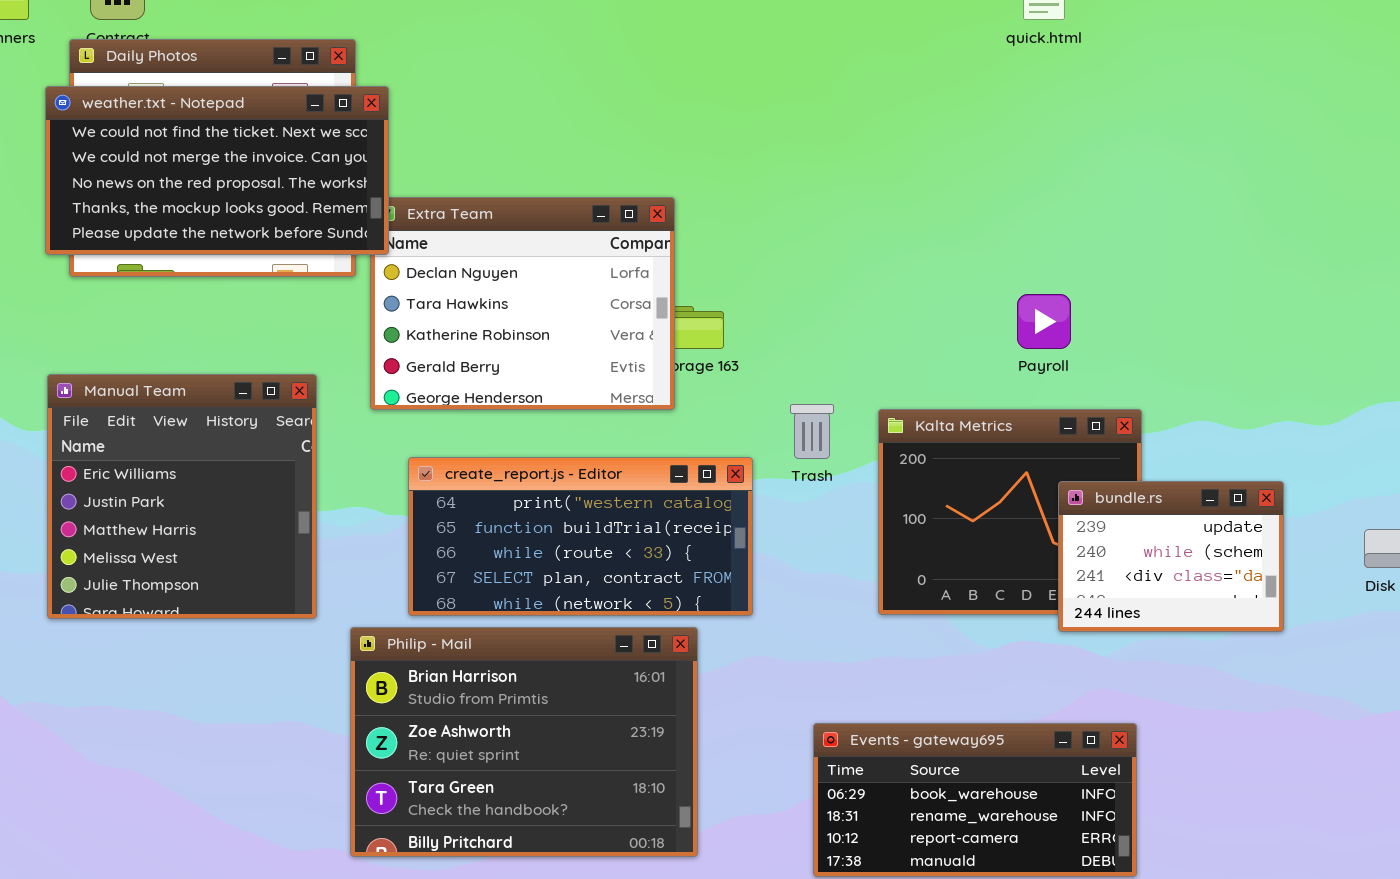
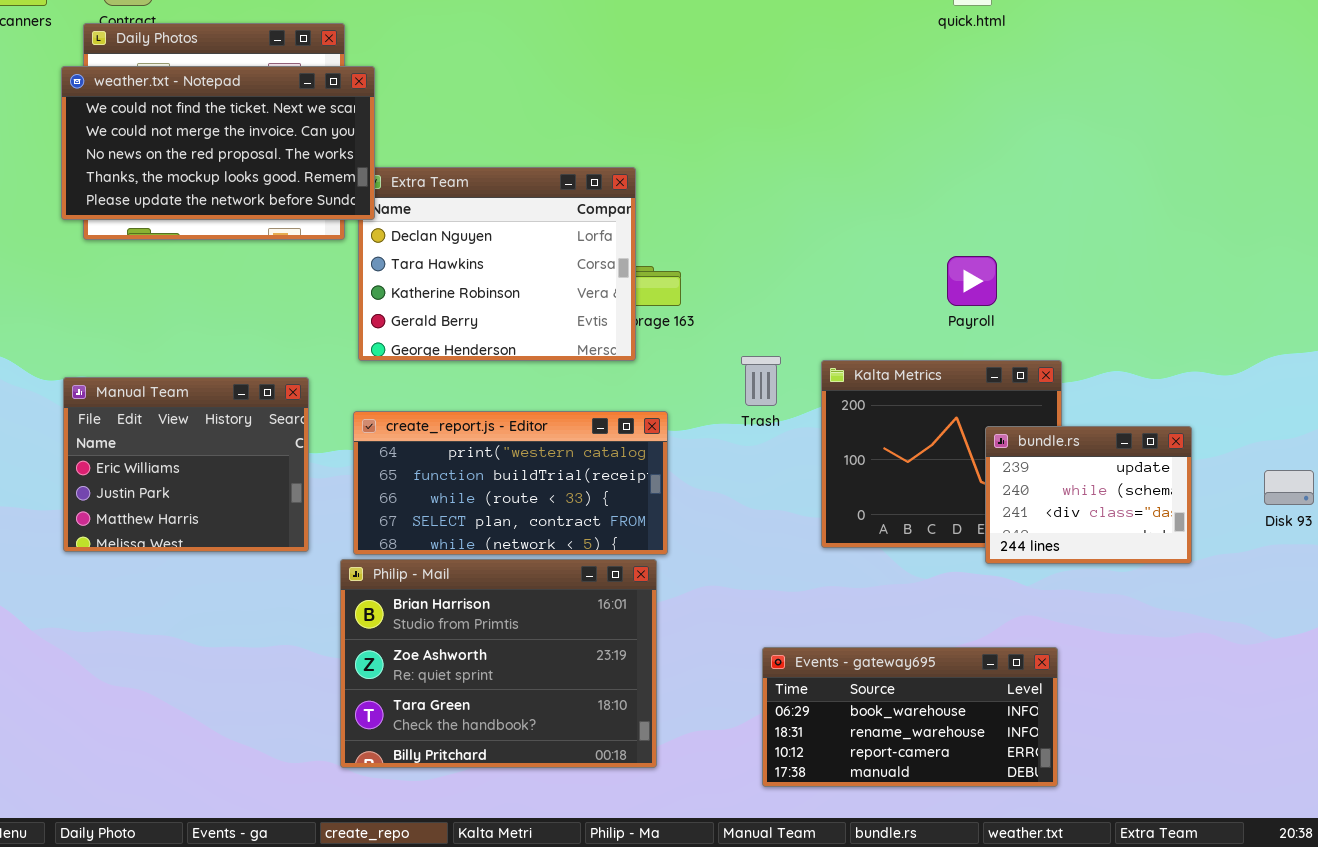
Manual Team: [47,374,317,619] -> [63,377,309,552], resized
create_report.js - Editor: [408,457,753,616] -> [353,411,668,555], moved

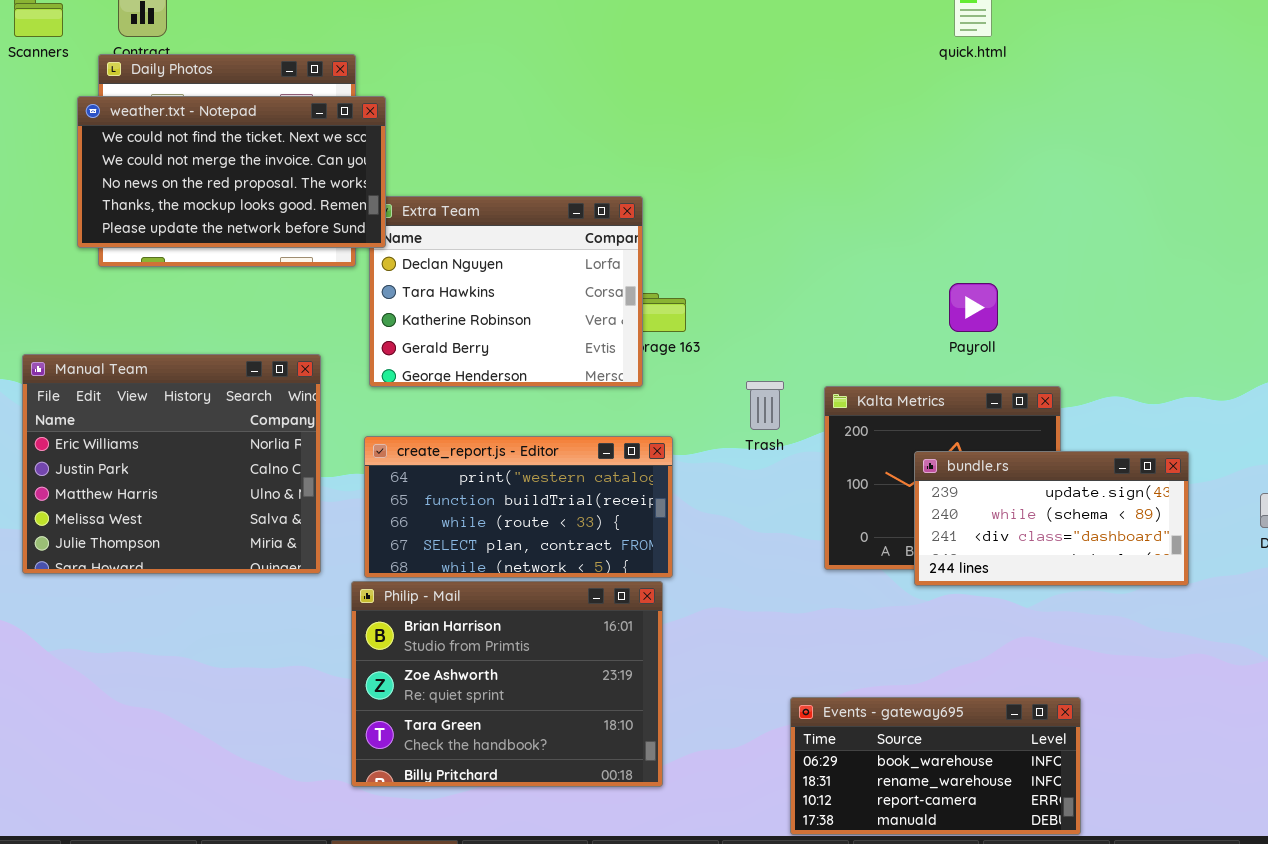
Manual Team: [63,377,309,552] -> [22,354,321,574], resized
bundle.rs: [985,426,1192,564] -> [914,451,1189,586], resized
Events - gateway695: [762,647,1058,787] -> [790,697,1081,835], moved

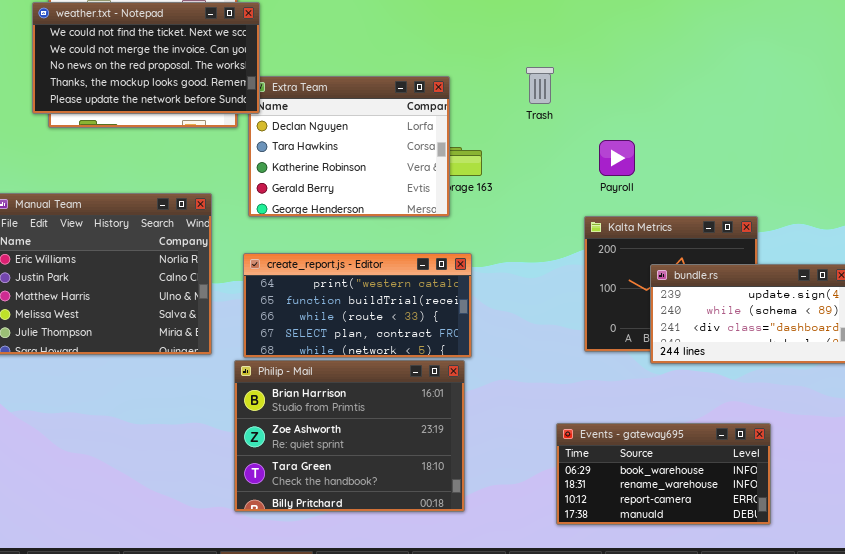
Payroll: [949,283,998,332] -> [599,140,635,176], moved
Trash: [746,381,784,430] -> [526,67,554,104], moved
Events - gateway695: [790,697,1081,835] -> [556,423,771,525], moved

